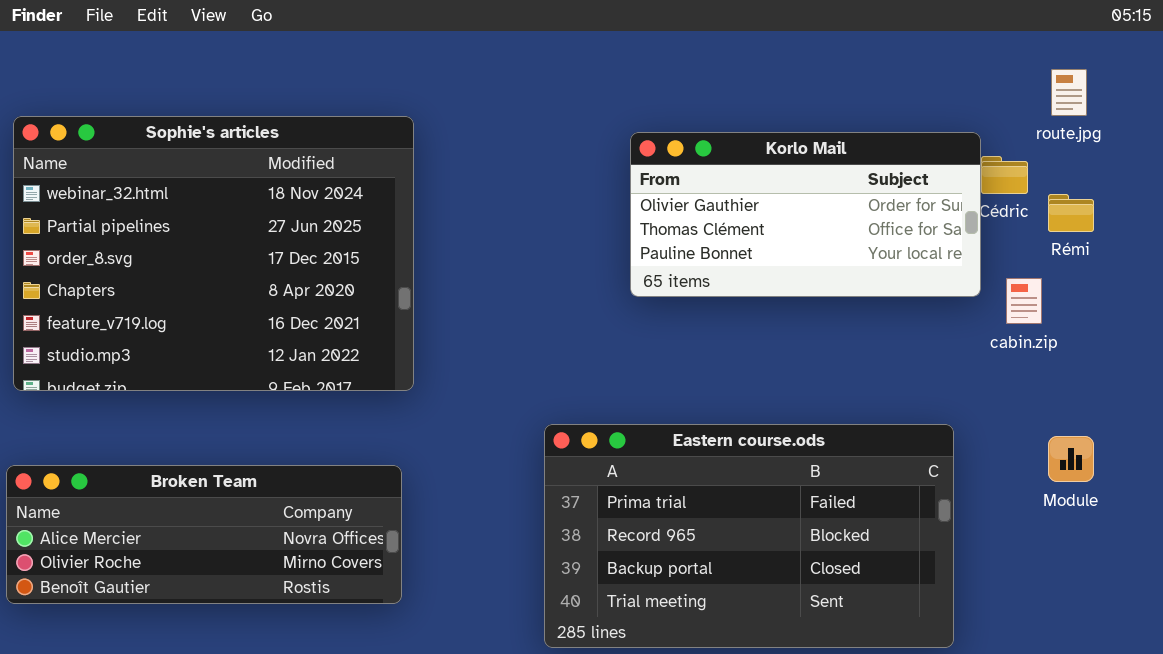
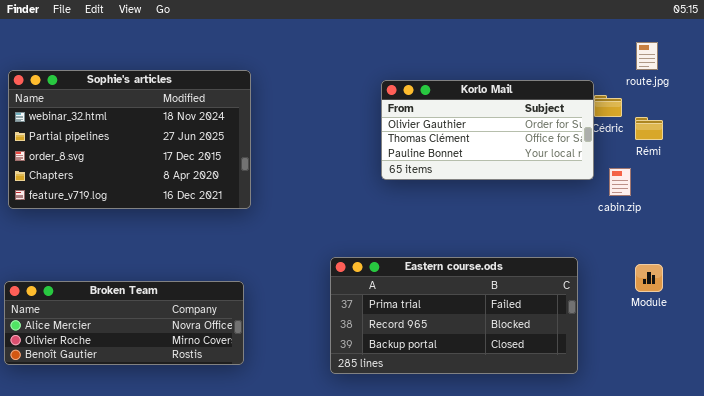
Sophie's articles: [13,116,414,391] -> [8,70,251,209], resized
Eastern course.ods: [544,424,954,648] -> [330,257,578,374], resized

